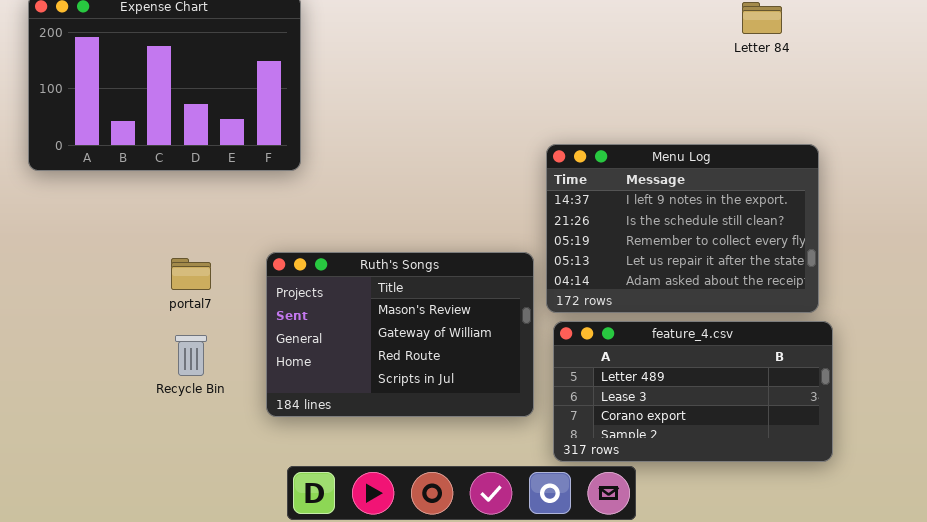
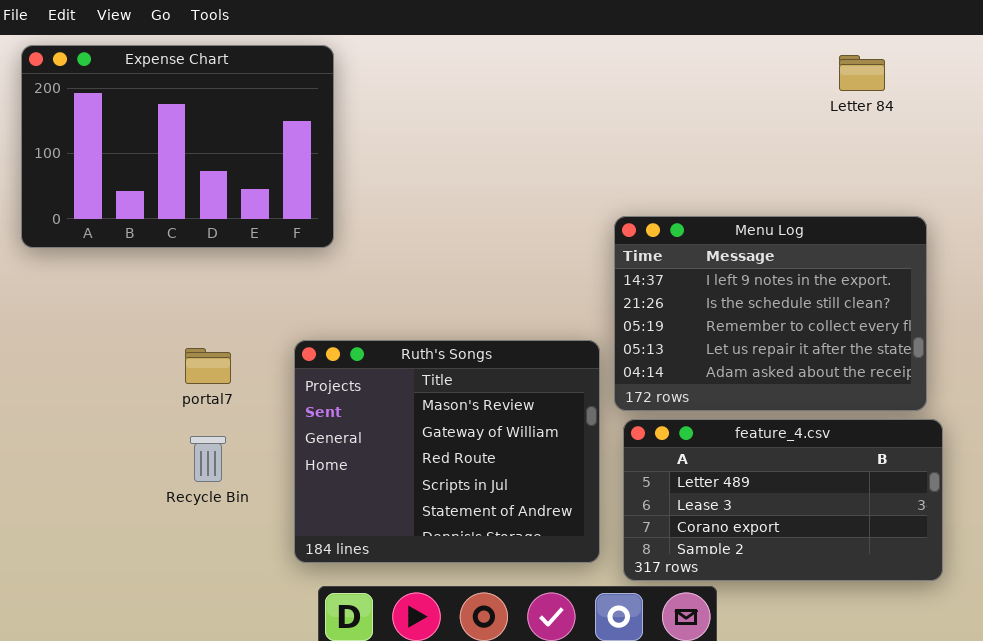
Ruth's Songs: [266,252,534,417] -> [294,340,600,563], resized

